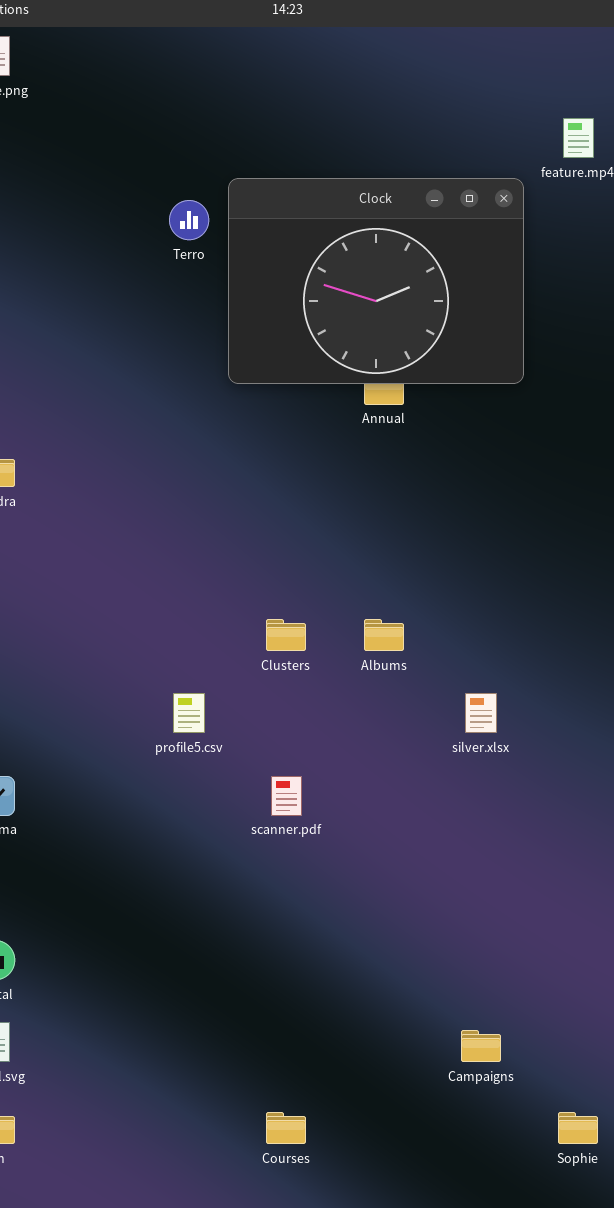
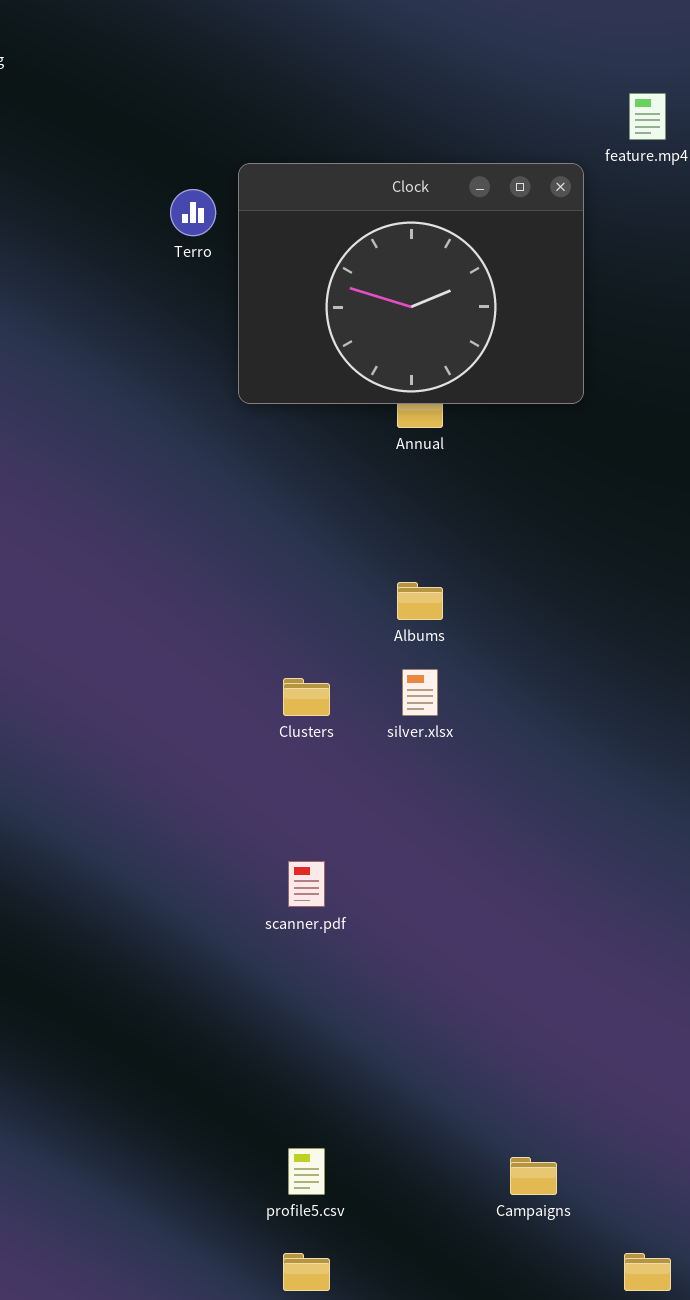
Albums: [364,619,404,651] -> [397,582,443,620], moved
profile5.csv: [173,693,205,733] -> [288,1148,325,1195], moved
silver.xlsx: [465,693,497,733] -> [402,669,438,716], moved

